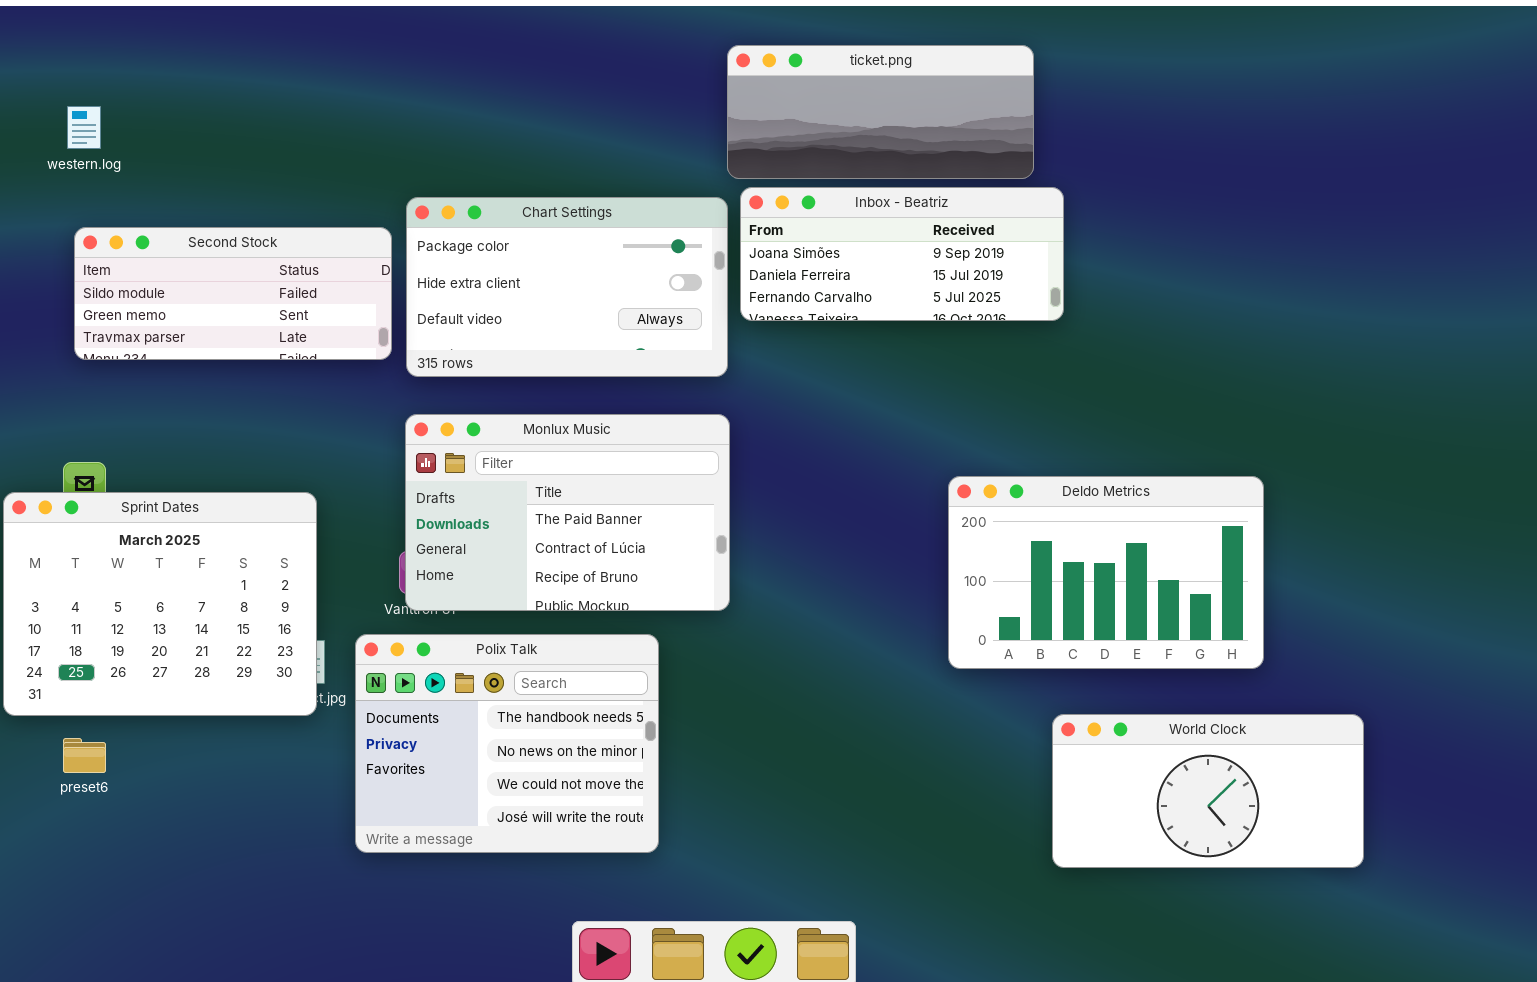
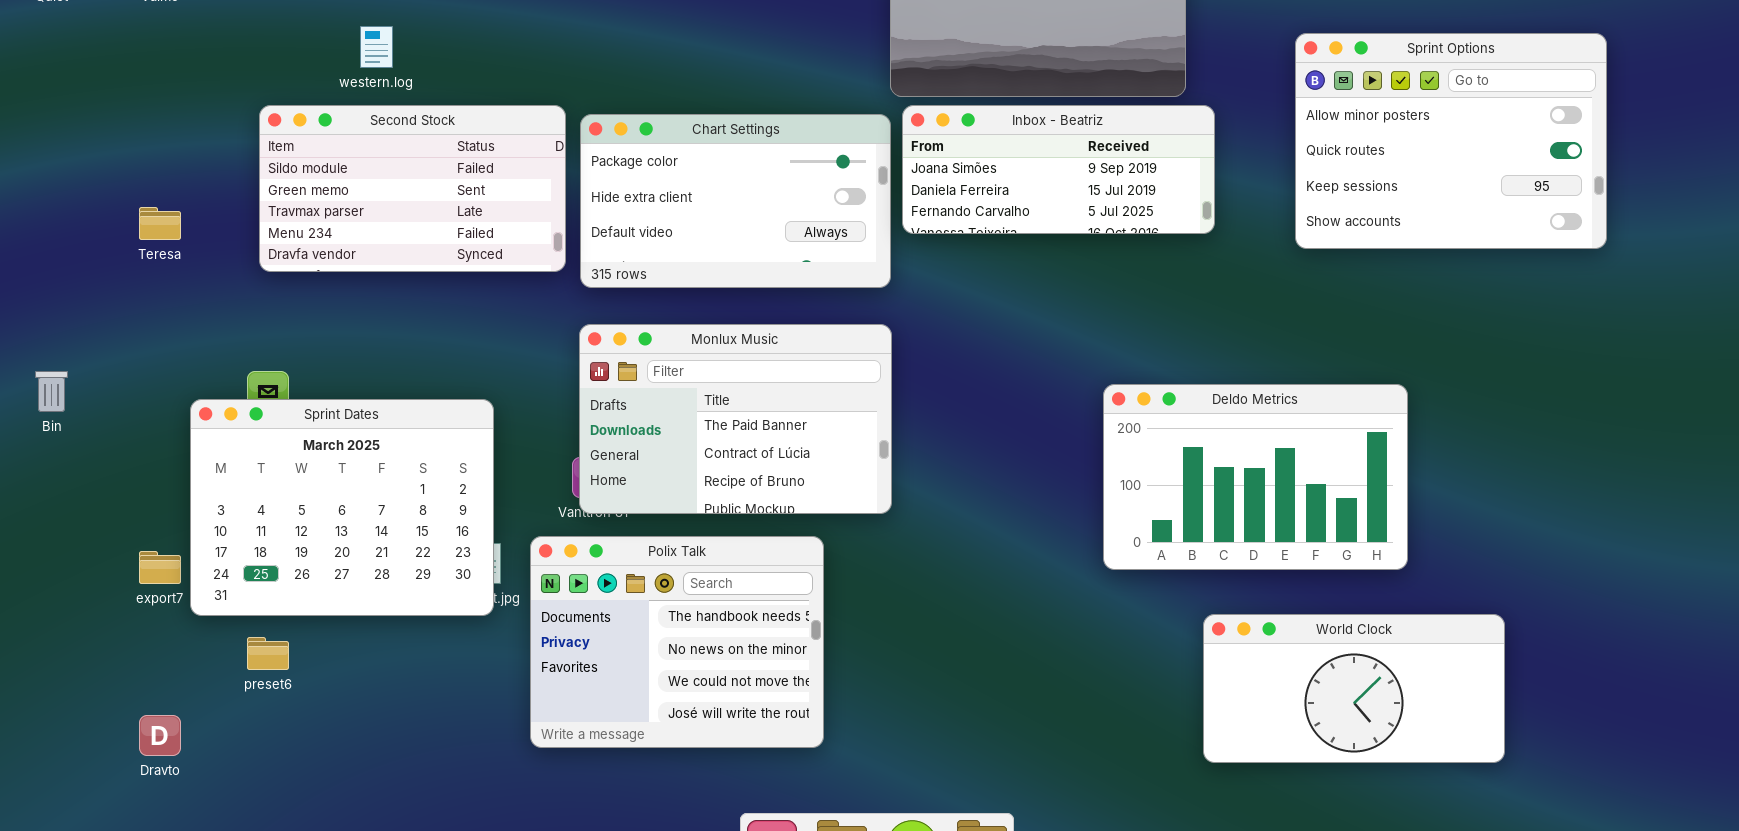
western.log: [67,106,101,149] -> [360,26,393,68], moved
Sprint Options: none -> [1295,33,1607,249], opened
Second Stock: [74,227,392,360] -> [259,105,566,272], resized

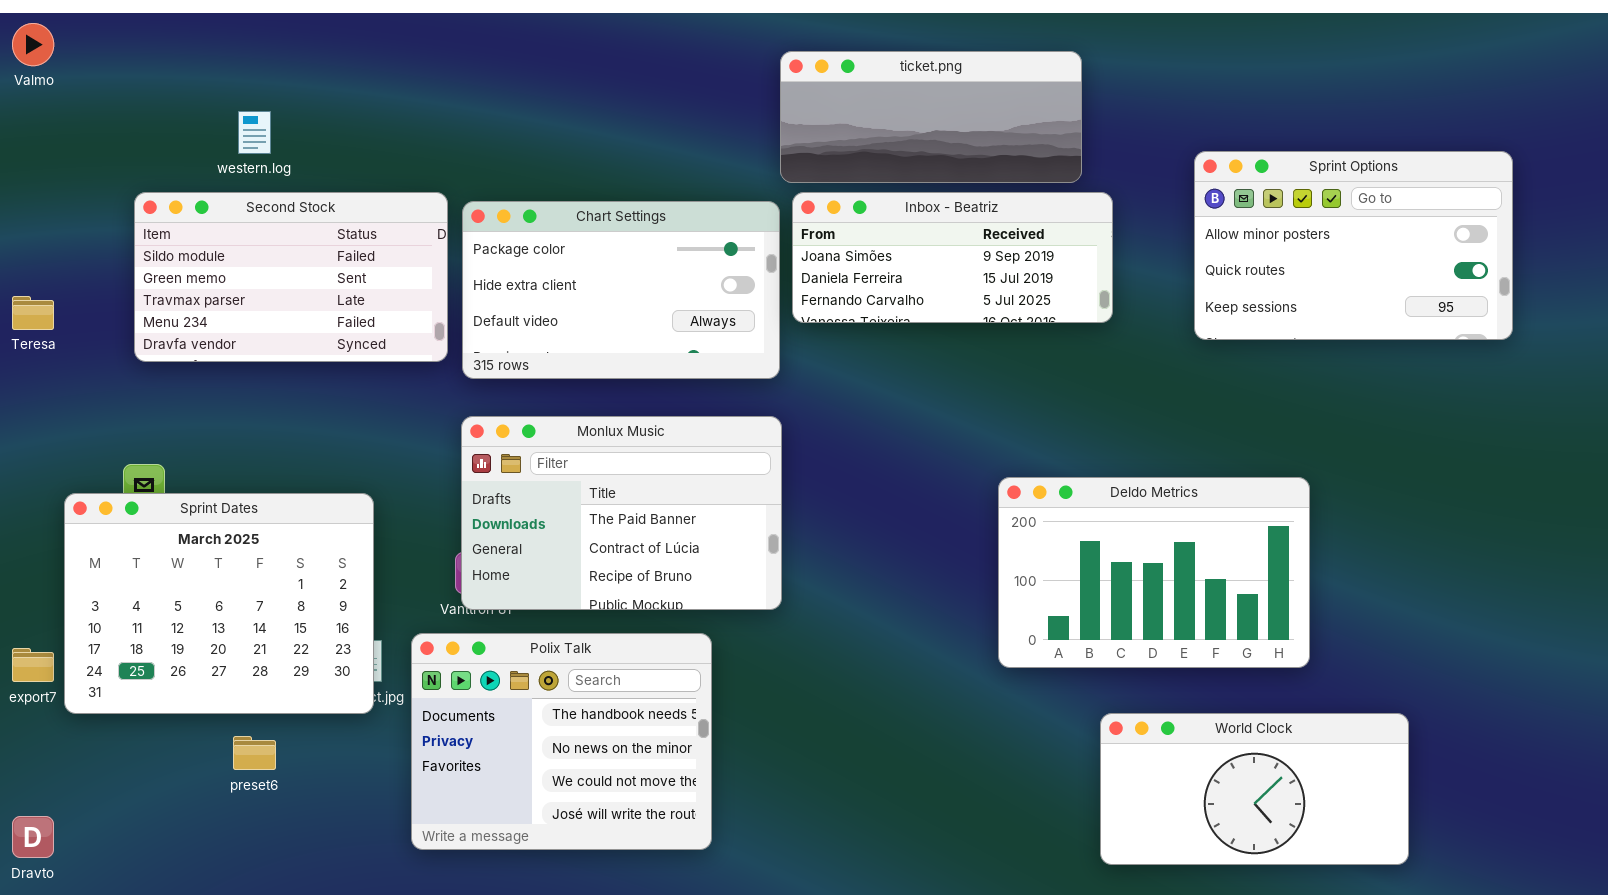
Sprint Options: [1295,33,1607,249] -> [1194,151,1513,340], resized
preset6: [247,637,289,670] -> [233,736,276,770], moved

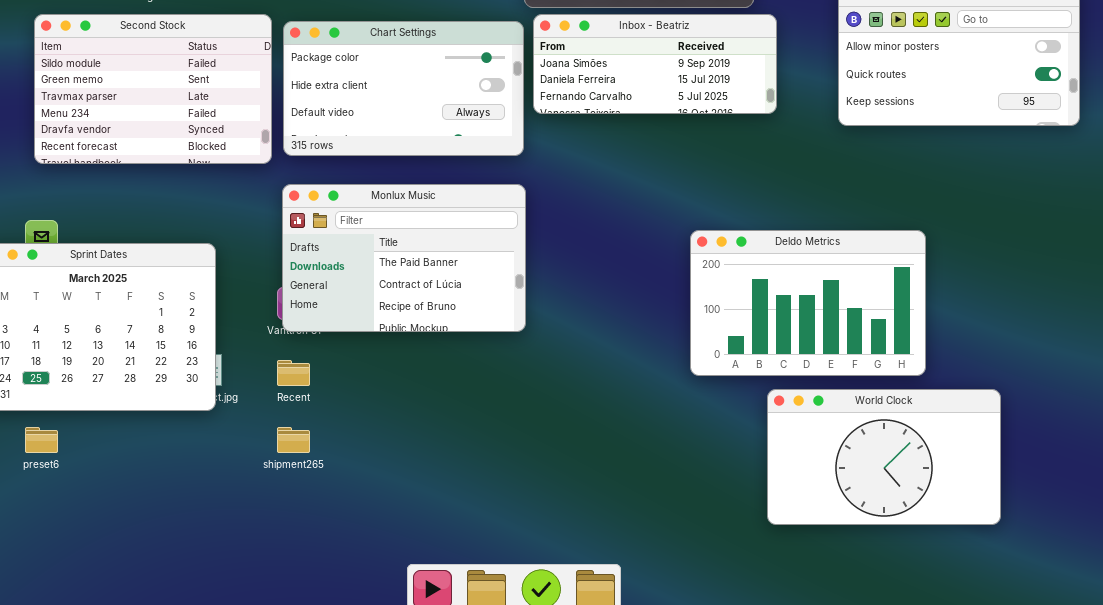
Second Stock: [134,192,448,362] -> [34,14,272,164], resized
Polix Talk: [411,633,712,850] -> none, closed
World Clock: [1100,713,1409,865] -> [767,389,1001,525], resized
preset6: [233,736,276,770] -> [25,427,58,453], moved

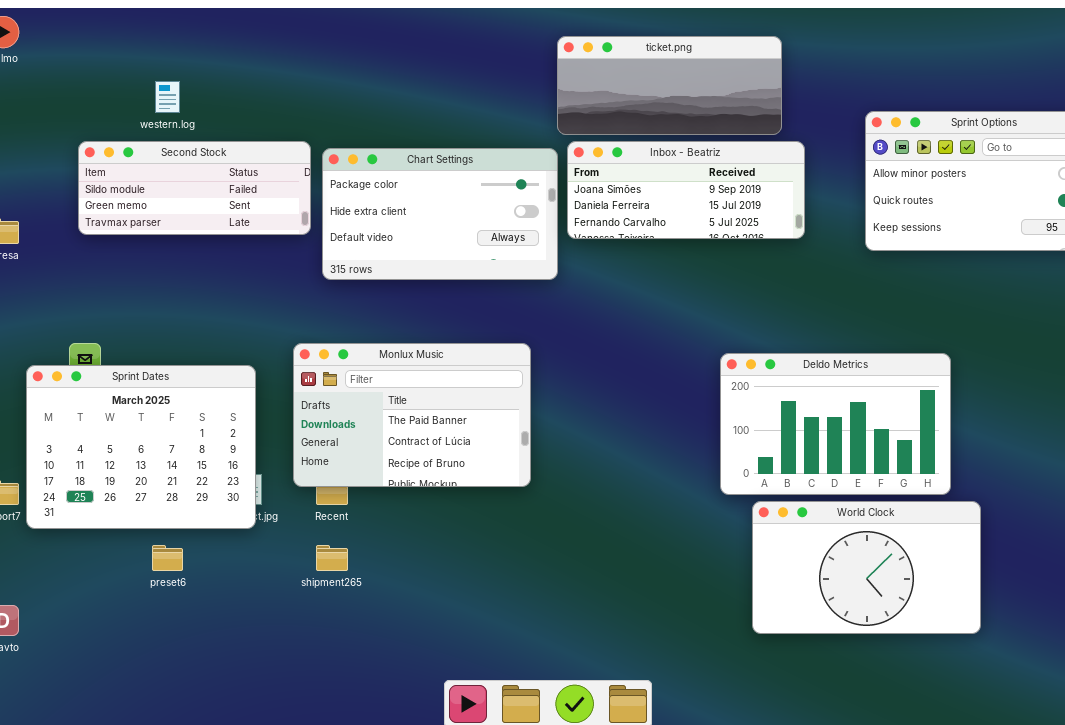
Second Stock: [34,14,272,164] -> [78,141,311,235], resized
Monlux Music: [282,184,526,332] -> [293,343,531,487], moved
World Clock: [767,389,1001,525] -> [752,501,981,634], moved
preset6: [25,427,58,453] -> [152,545,183,571], moved

